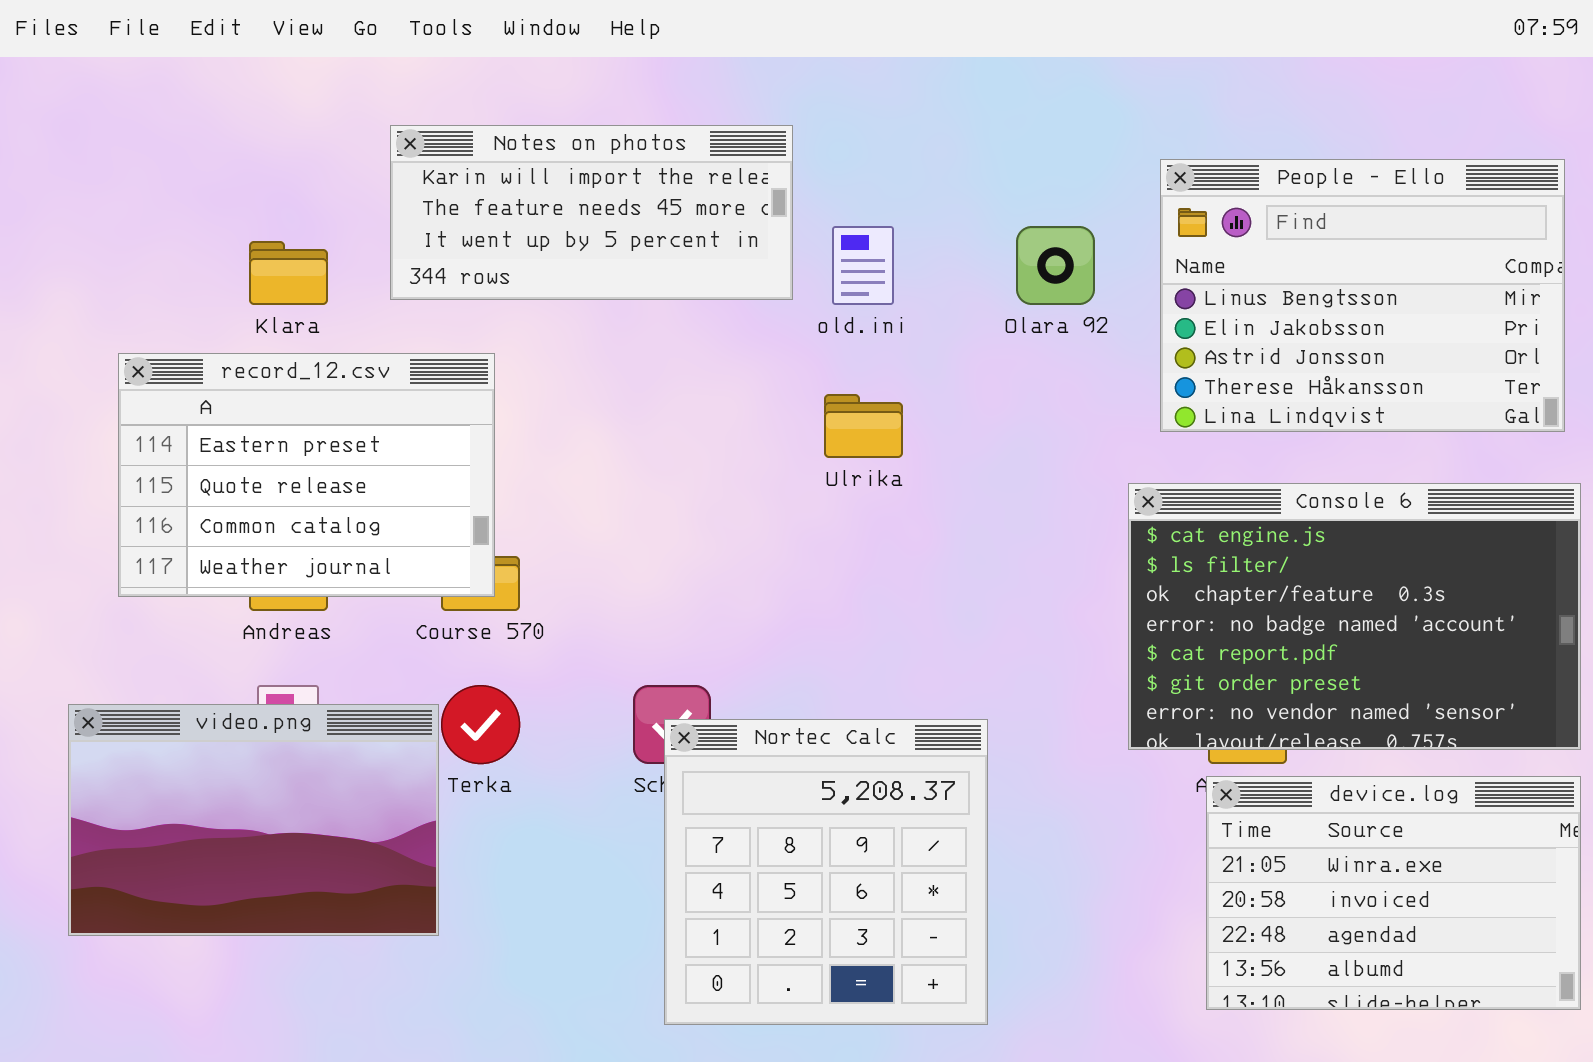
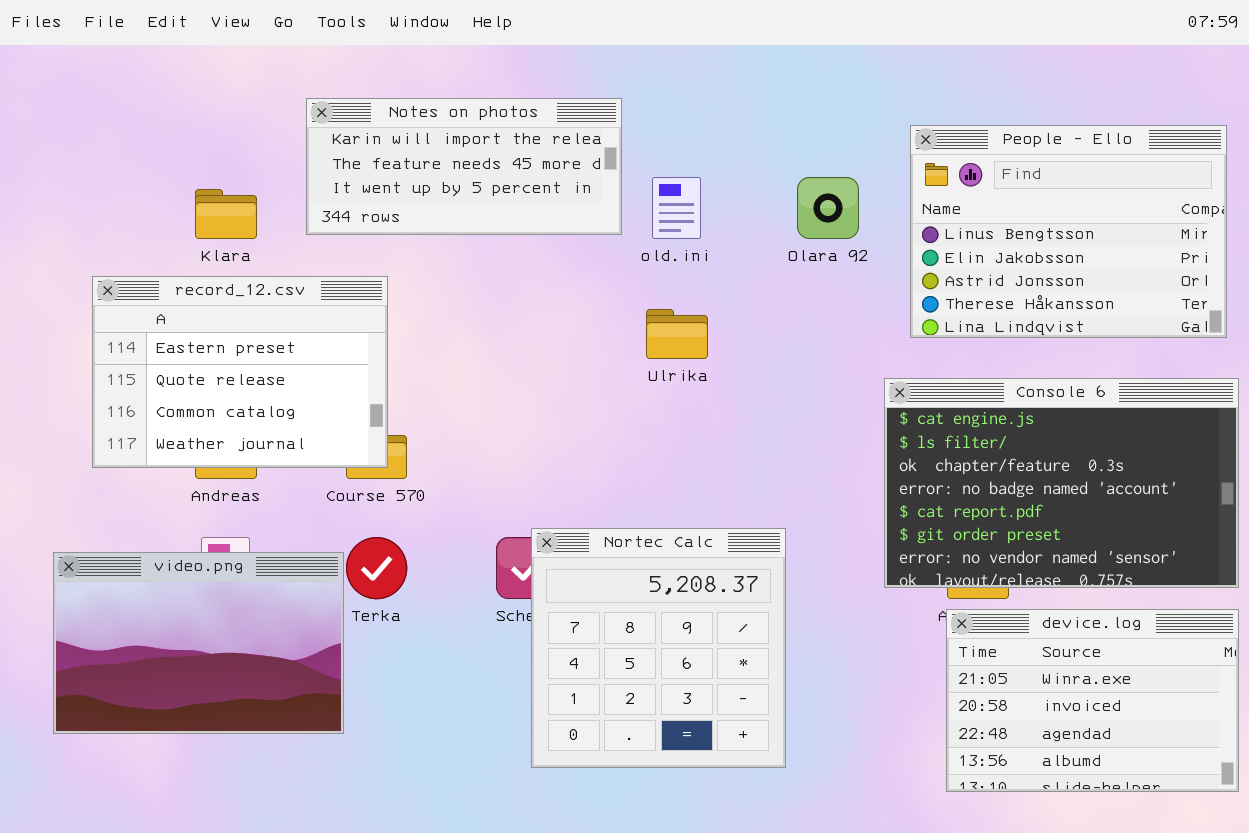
Nortec Calc: [664,719,988,1025] -> [531,528,786,768], moved

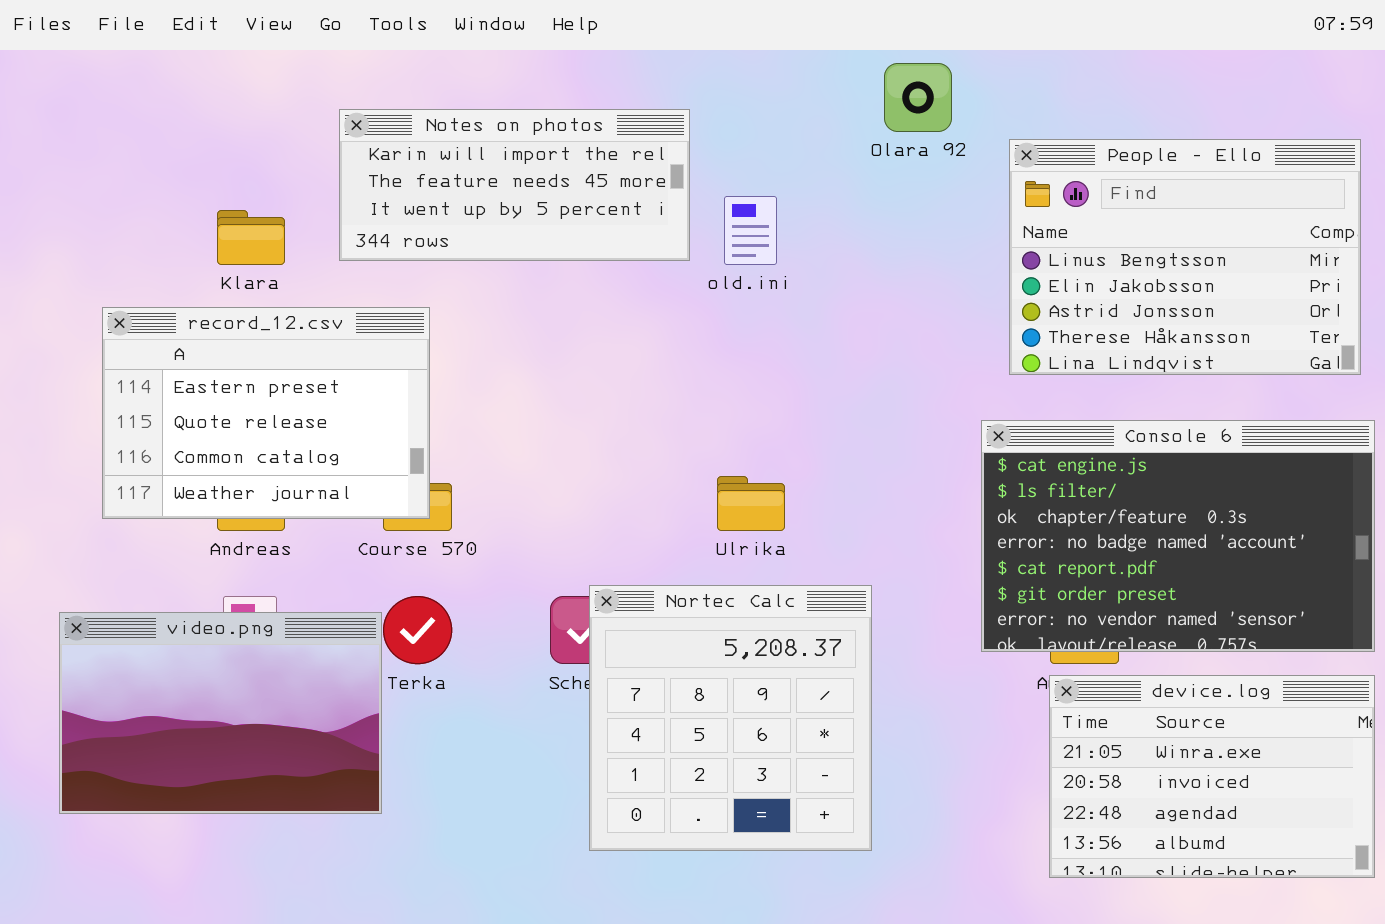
Olara 92: [797,177,859,239] -> [884,63,952,132], moved
Ulrika: [646,309,708,359] -> [717,476,785,531], moved

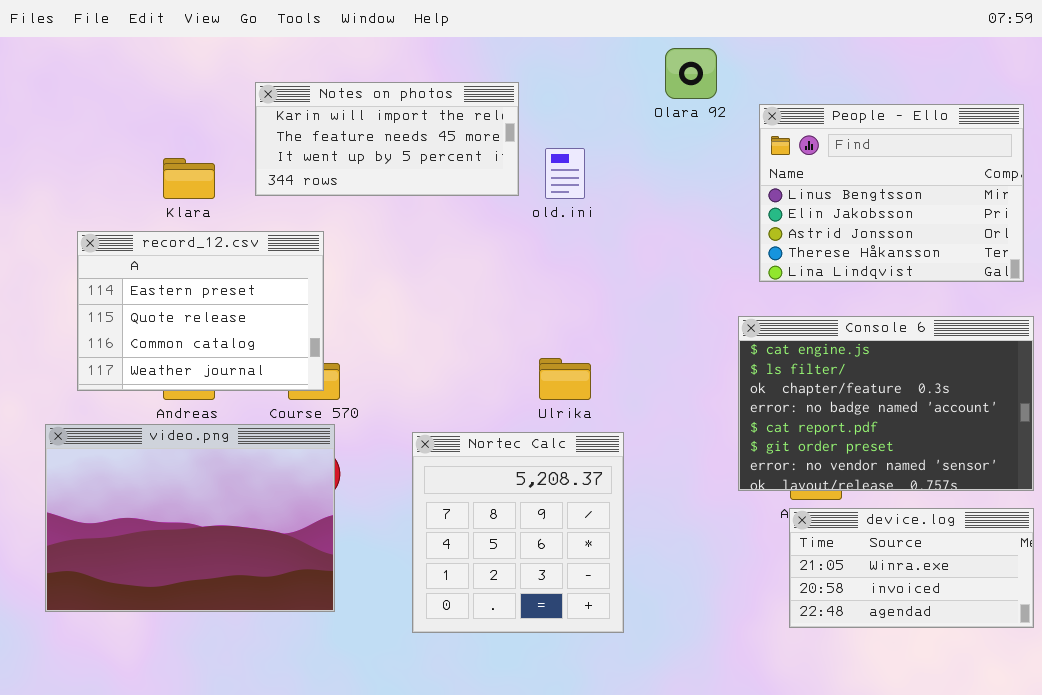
Nortec Calc: [589,585,872,851] -> [412,432,624,633], moved
video.png: [59,612,382,814] -> [45,424,335,612], resized
device.log: [1049,675,1375,878] -> [789,508,1034,628], resized

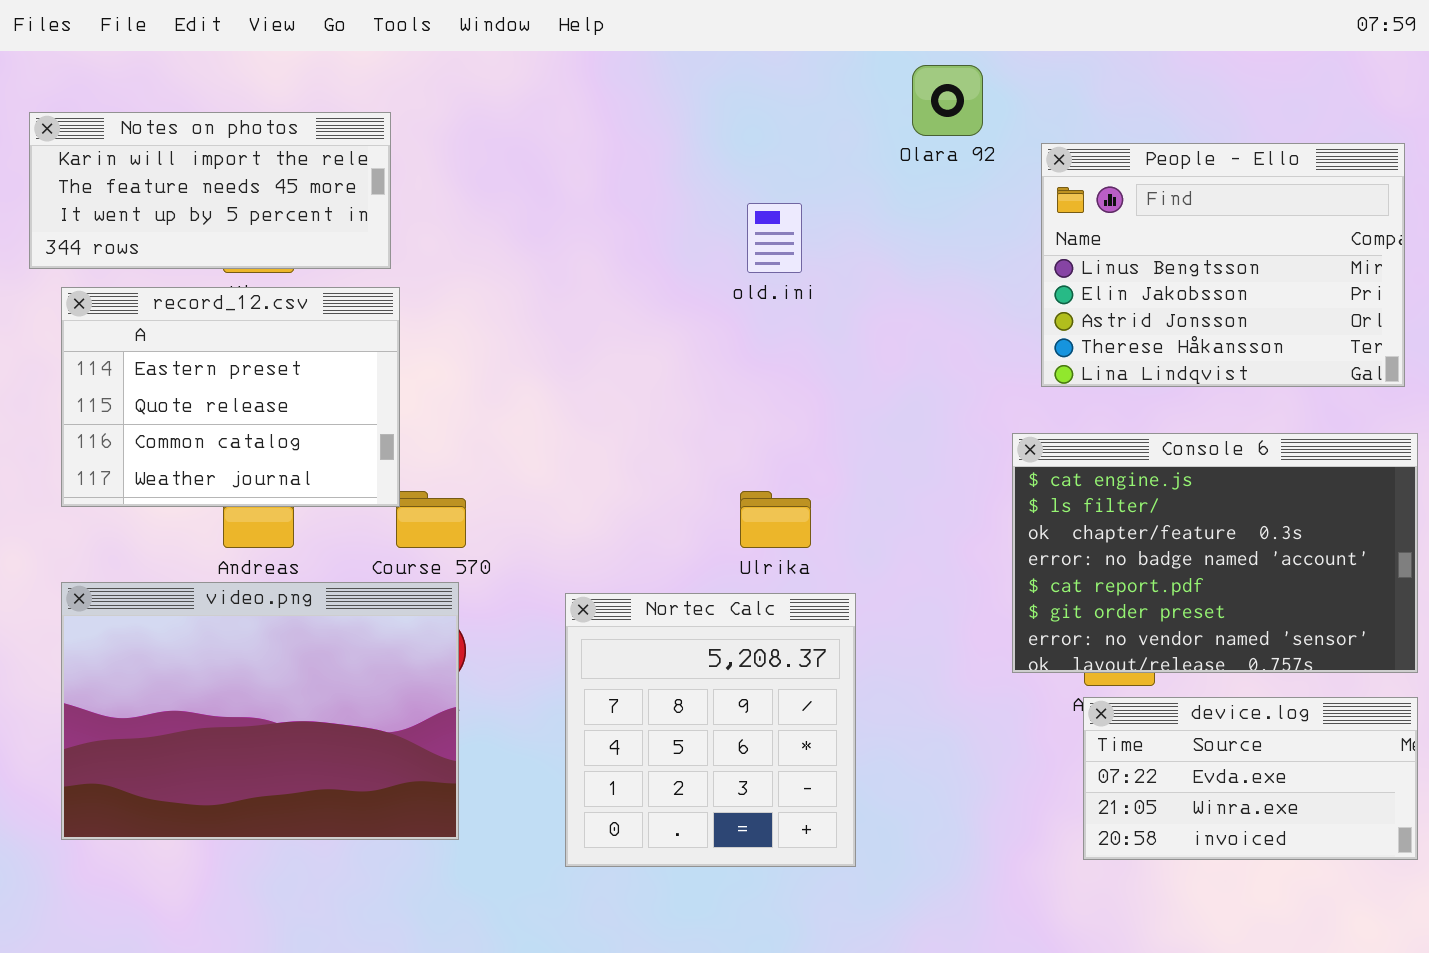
Notes on photos: [255,82,519,196] -> [29,112,391,269], moved
record_12.csv: [77,231,324,391] -> [61,287,400,507], moved
device.log: [789,508,1034,628] -> [1083,697,1418,860], scrolled up 1 row

